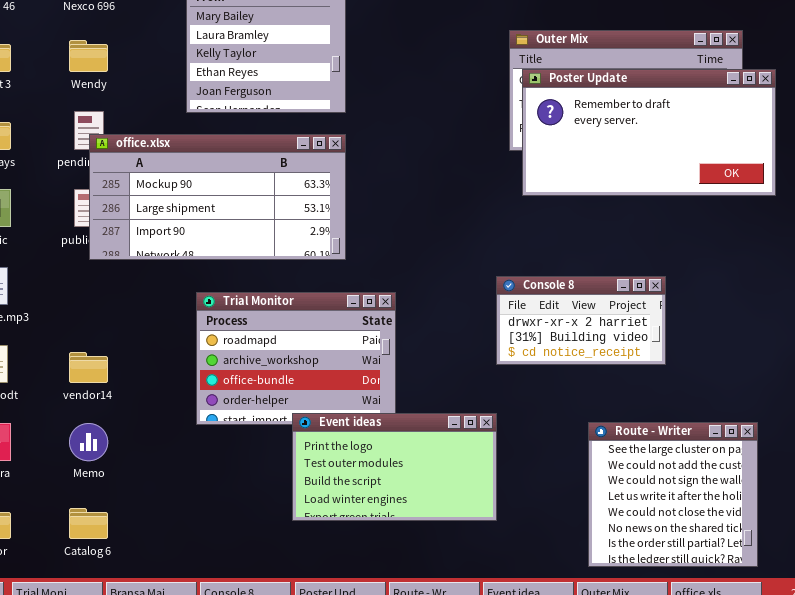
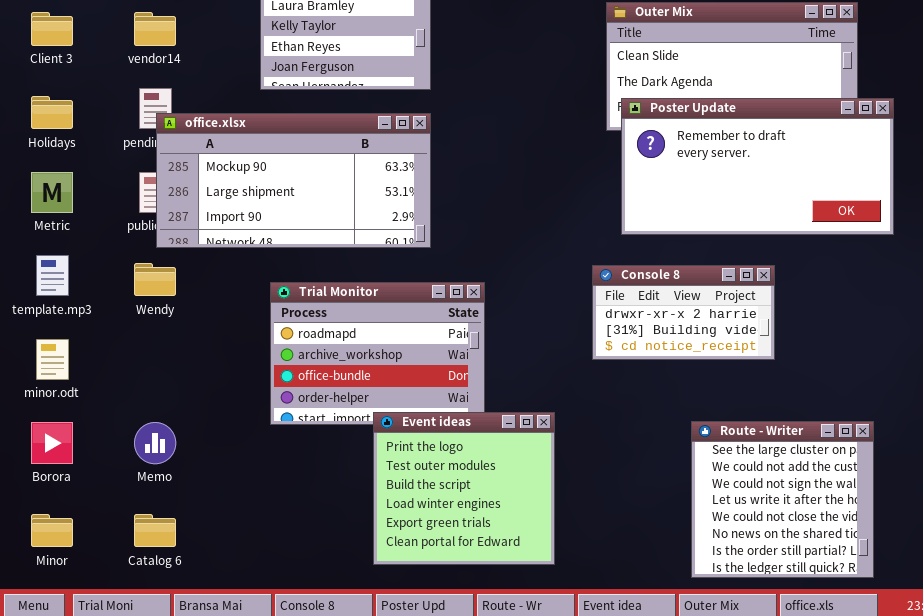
Wendy: [69,40,108,72] -> [134,263,176,296], moved
Poster Update: [522,69,776,196] -> [621,98,894,235], moved
vendor14: [69,352,108,383] -> [134,12,176,46], moved
Event ideas: [292,413,497,521] -> [373,412,555,565], resized

